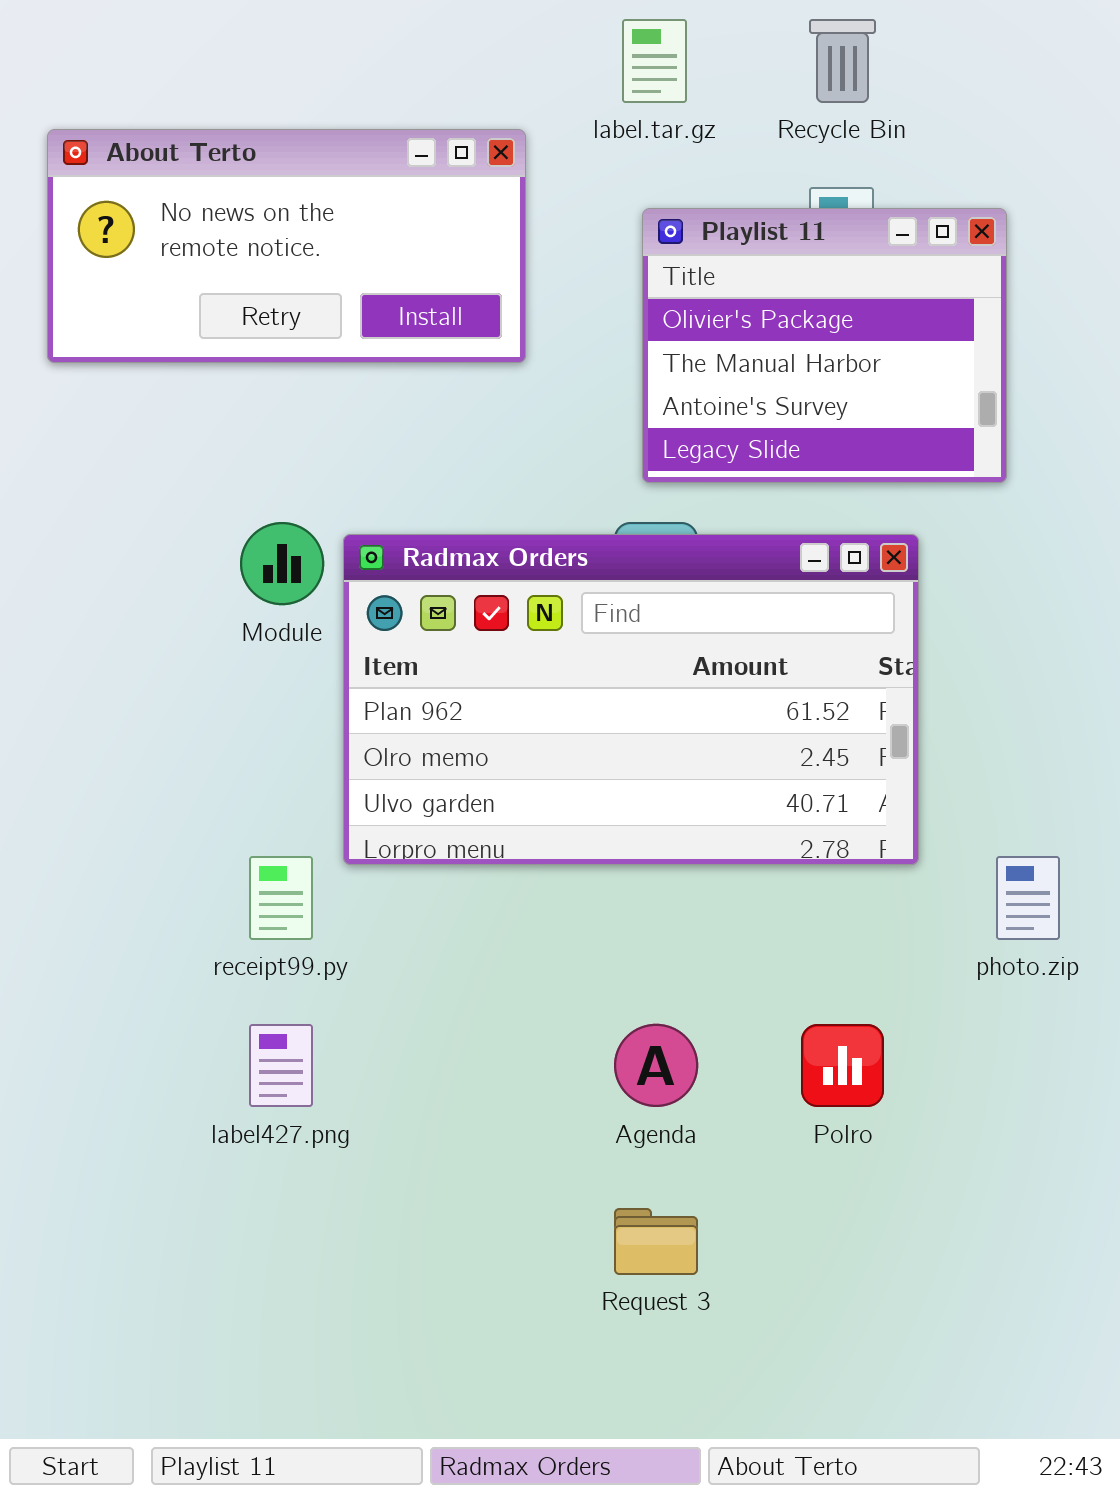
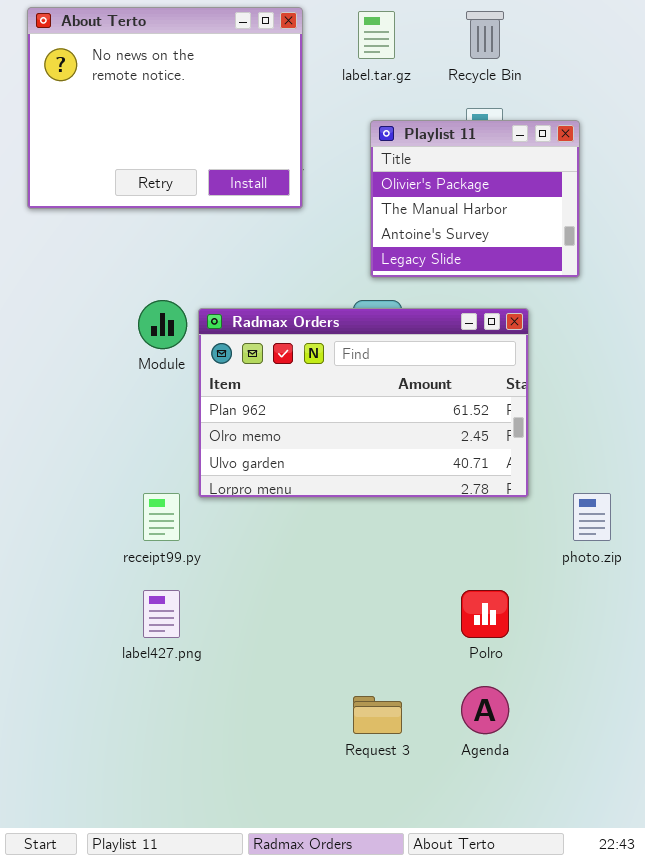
About Terto: [47,129,526,363] -> [27,7,303,209], resized
Agenda: [614,1024,698,1107] -> [461,686,509,734], moved

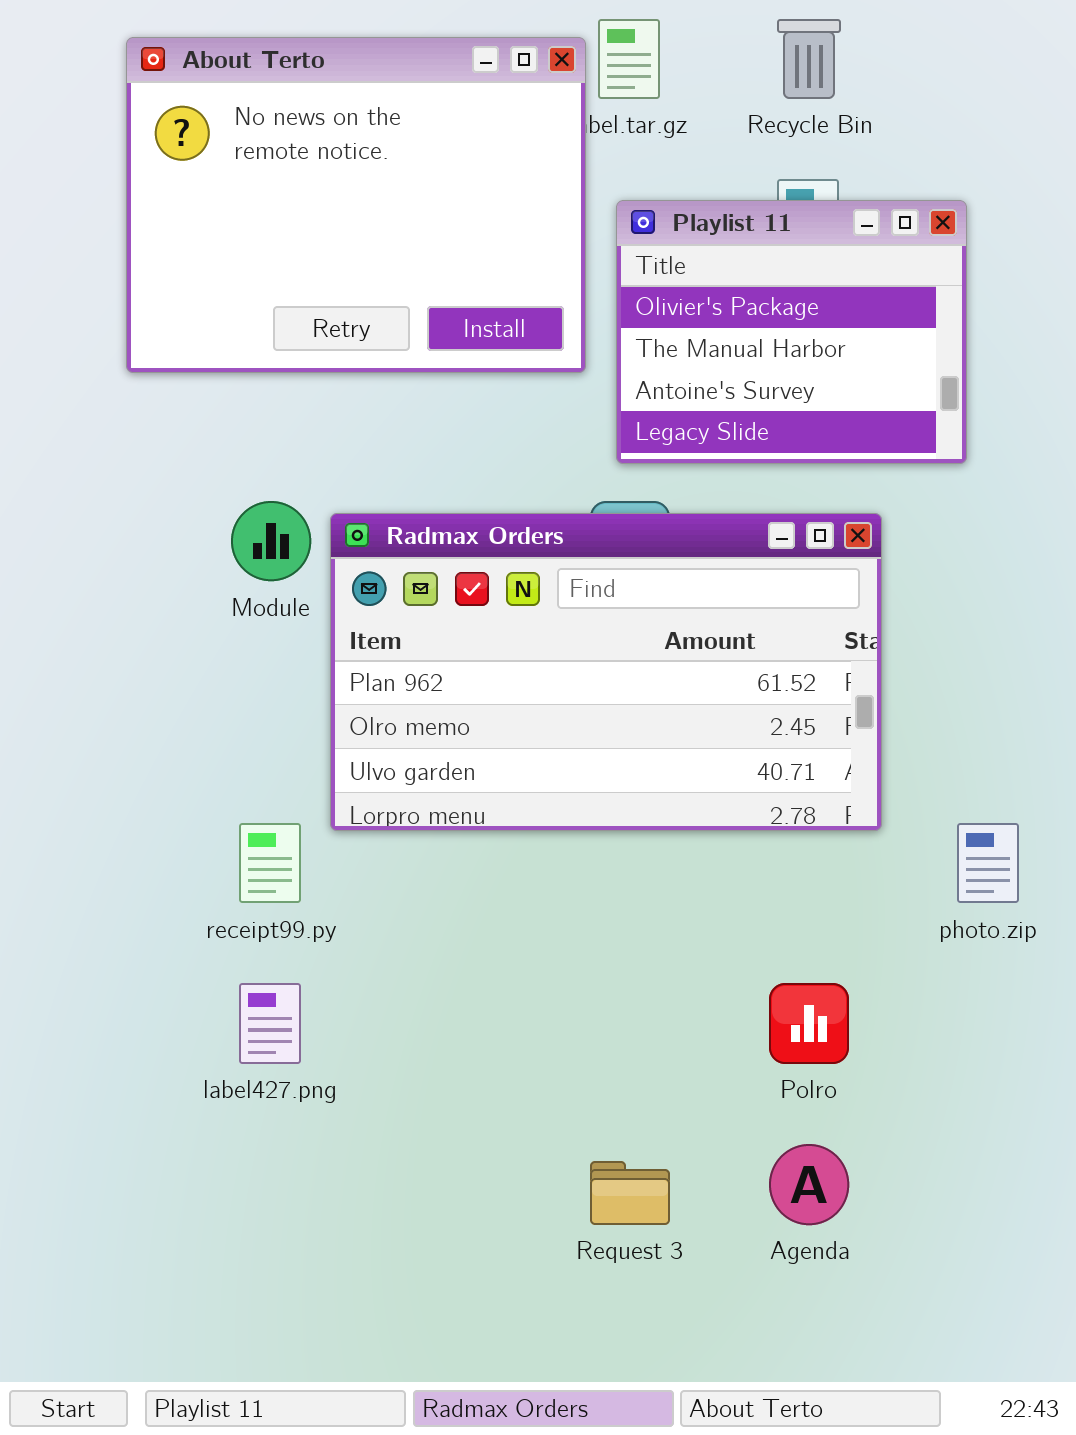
About Terto: [27,7,303,209] -> [126,37,586,373], moved

